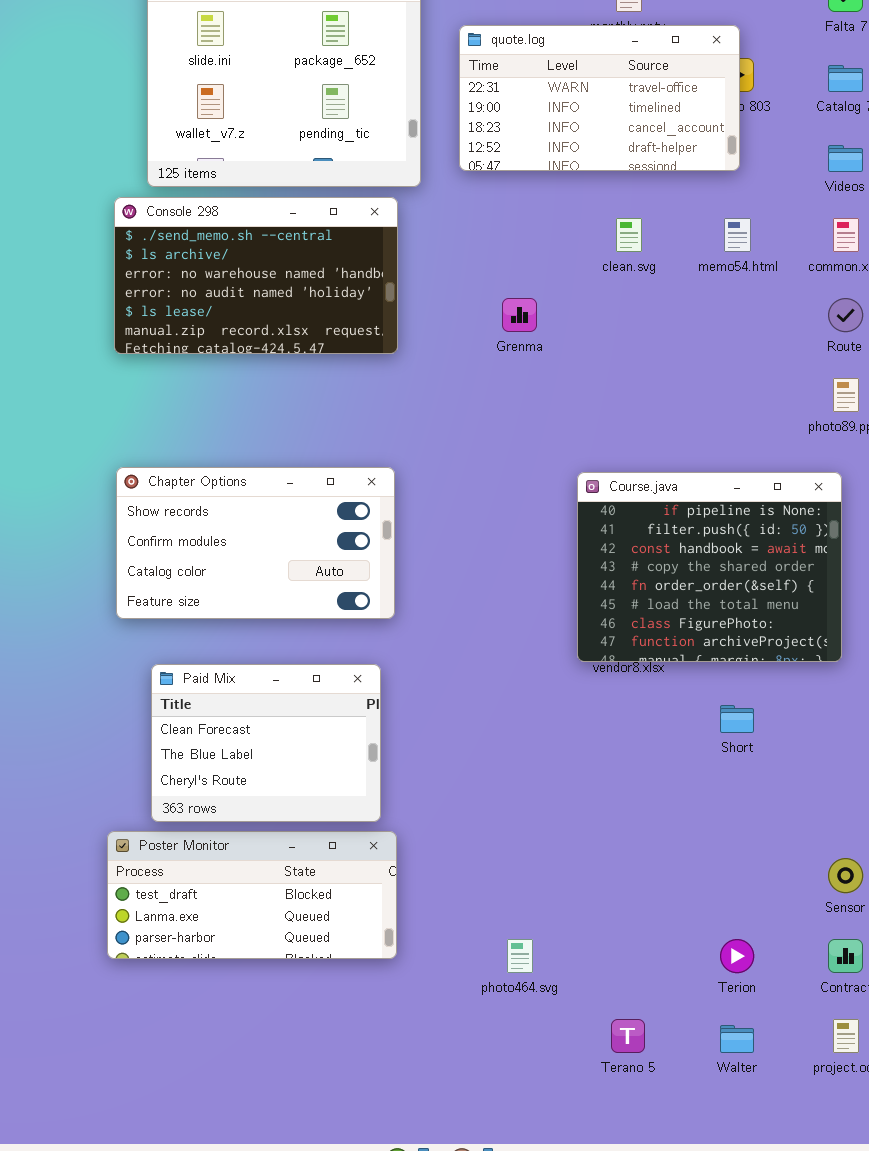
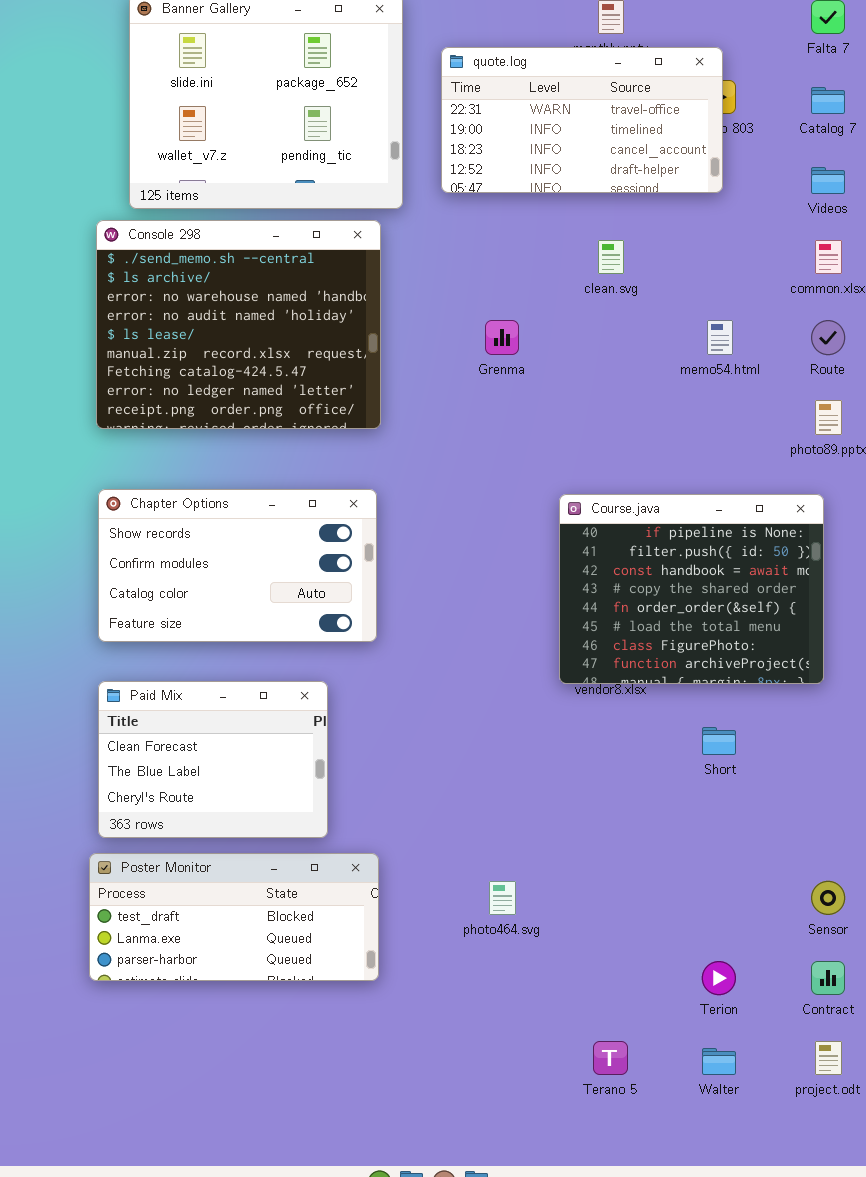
Console 298: [114,197,398,354] -> [96,220,381,429], resized
memo54.html: [724,218,751,252] -> [707,320,733,355], moved
Paid Mix: [151,664,381,822] -> [98,681,328,838], moved
photo464.svg: [507,939,533,973] -> [489,881,516,915], moved

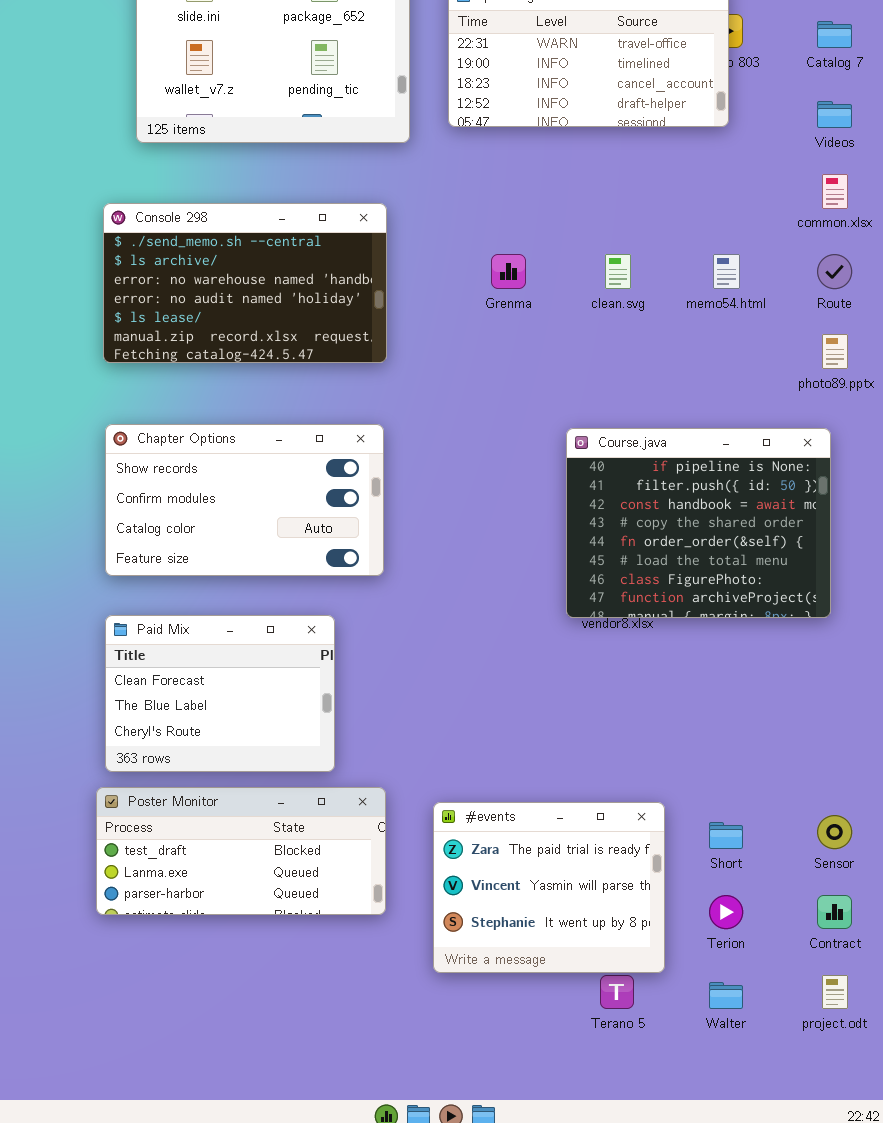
Console 298: [96,220,381,429] -> [103,203,387,363], resized
clean.svg: [598,240,624,274] -> [605,254,631,289], moved
Short: [702,727,736,755] -> [709,822,743,849], moved
#events: none -> [433,802,665,973], opened

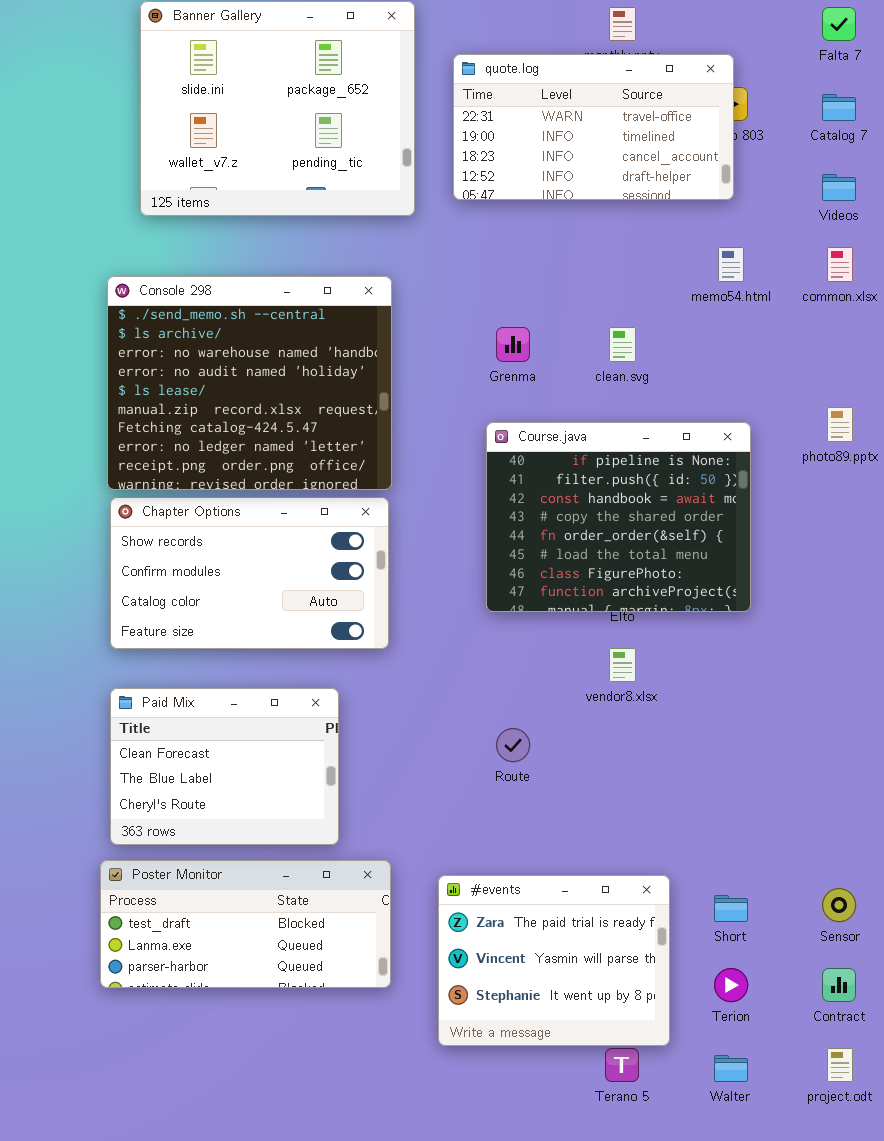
Console 298: [103,203,387,363] -> [107,276,392,490], resized
memo54.html: [713,254,740,289] -> [718,247,744,282], moved
Route: [817,254,852,289] -> [496,728,530,762], moved
Course.java: [566,428,831,618] -> [486,422,751,612], moved

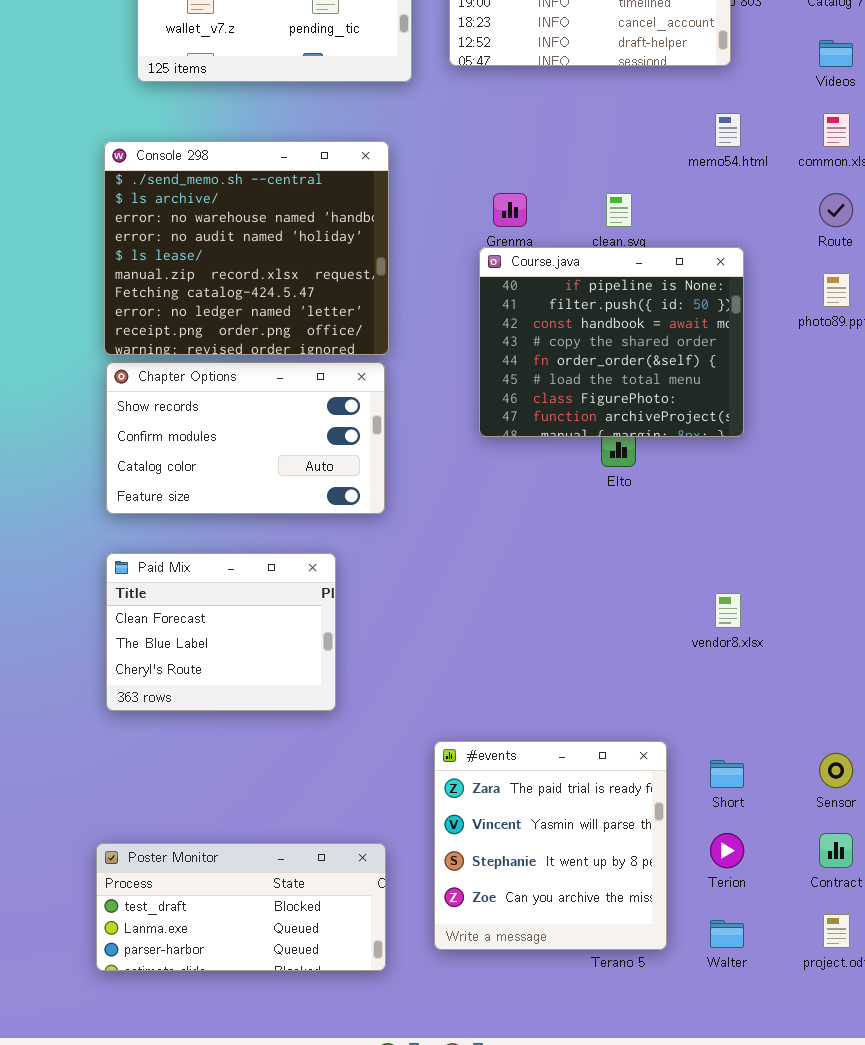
Course.java: [486,422,751,612] -> [479,247,744,437], moved
vendor8.xlsx: [609,648,636,682] -> [715,593,741,628], moved
Route: [496,728,530,762] -> [819,193,853,227], moved
Poster Monitor: [100,860,391,988] -> [96,843,386,971], moved
#events: [438,875,670,1046] -> [434,741,667,950], resized

